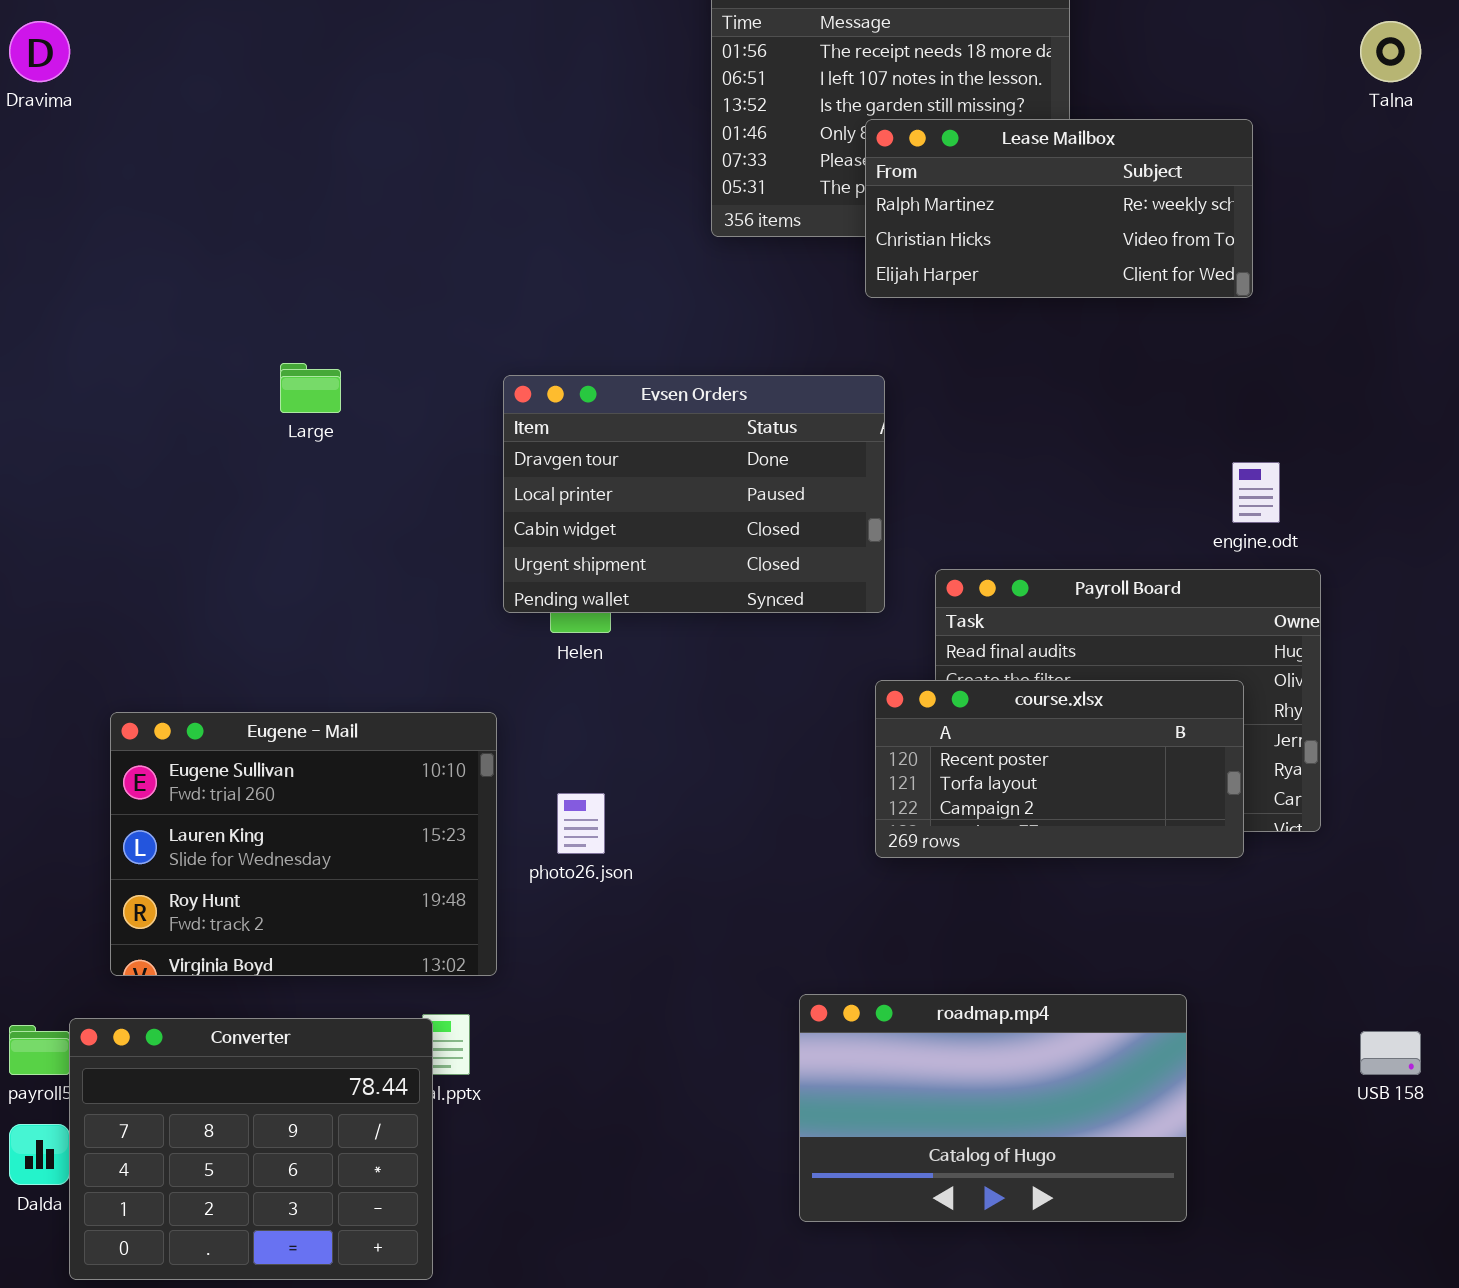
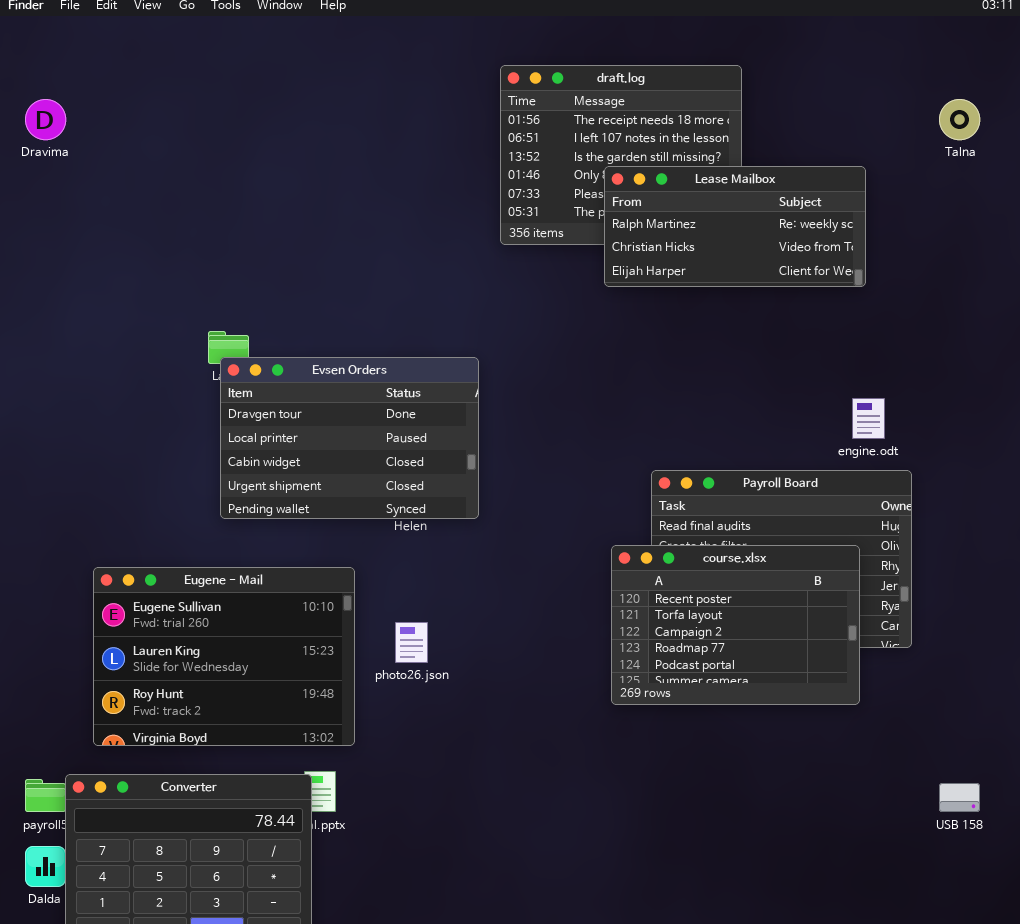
Evsen Orders: [503,375,885,613] -> [220,357,479,519], moved
course.xlsx: [875,680,1244,858] -> [611,545,860,705], resized
roadmap.mp4: [799,994,1187,1222] -> none, closed

